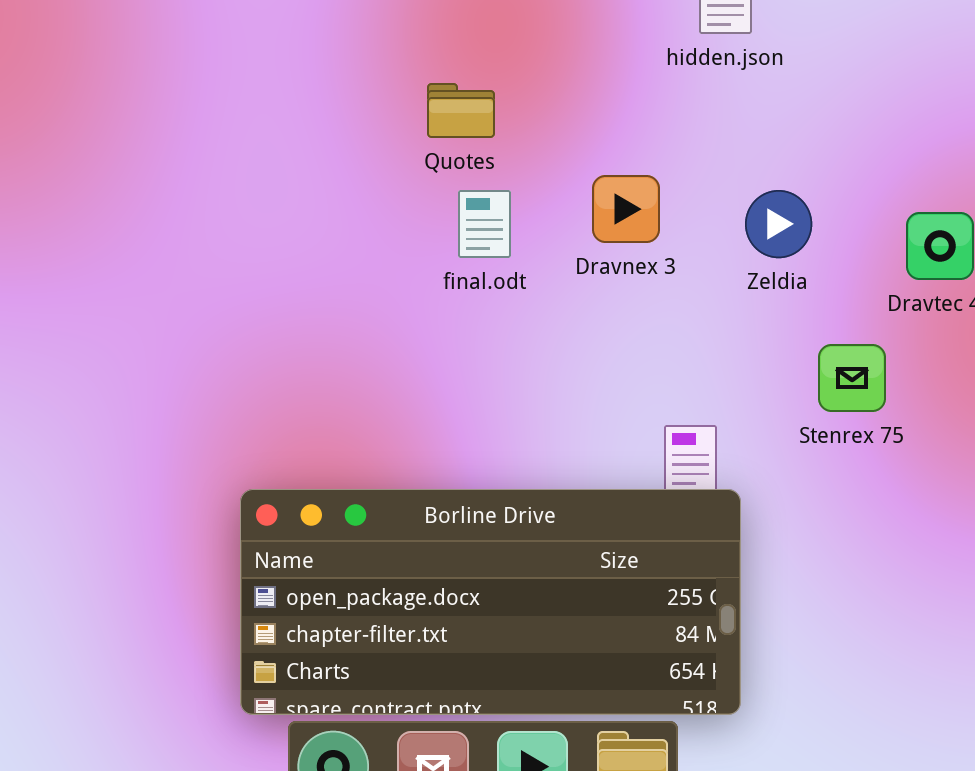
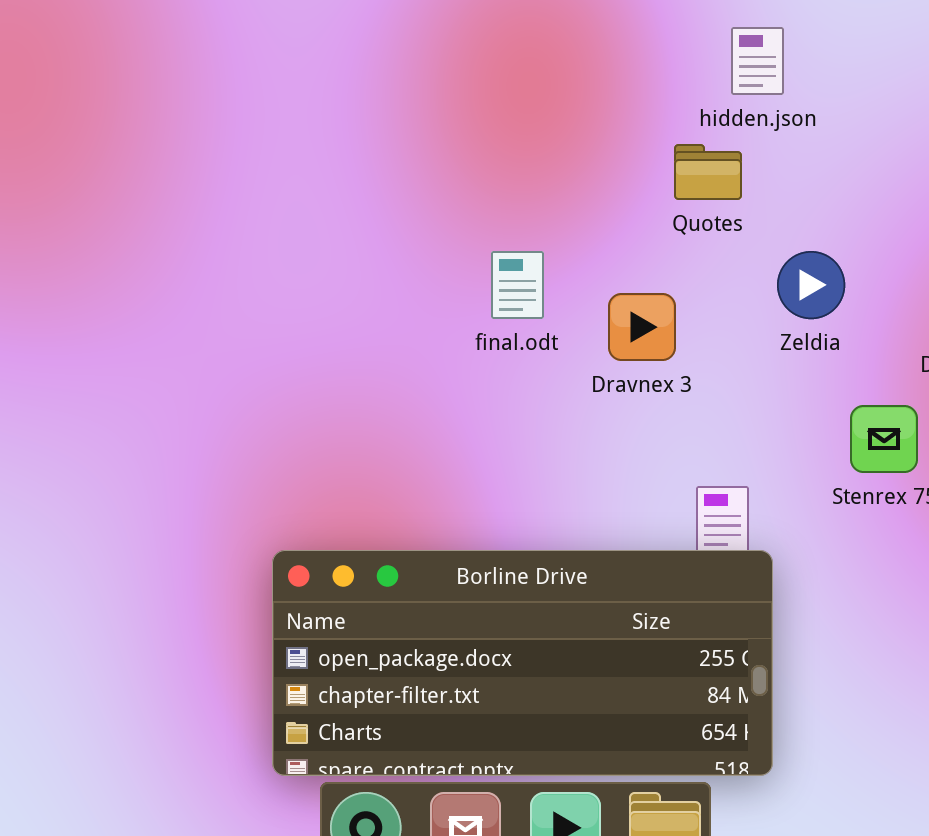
Quotes: [427,83,495,138] -> [674,144,742,200], moved
Dravnex 3: [592,175,660,243] -> [608,293,676,361], moved

